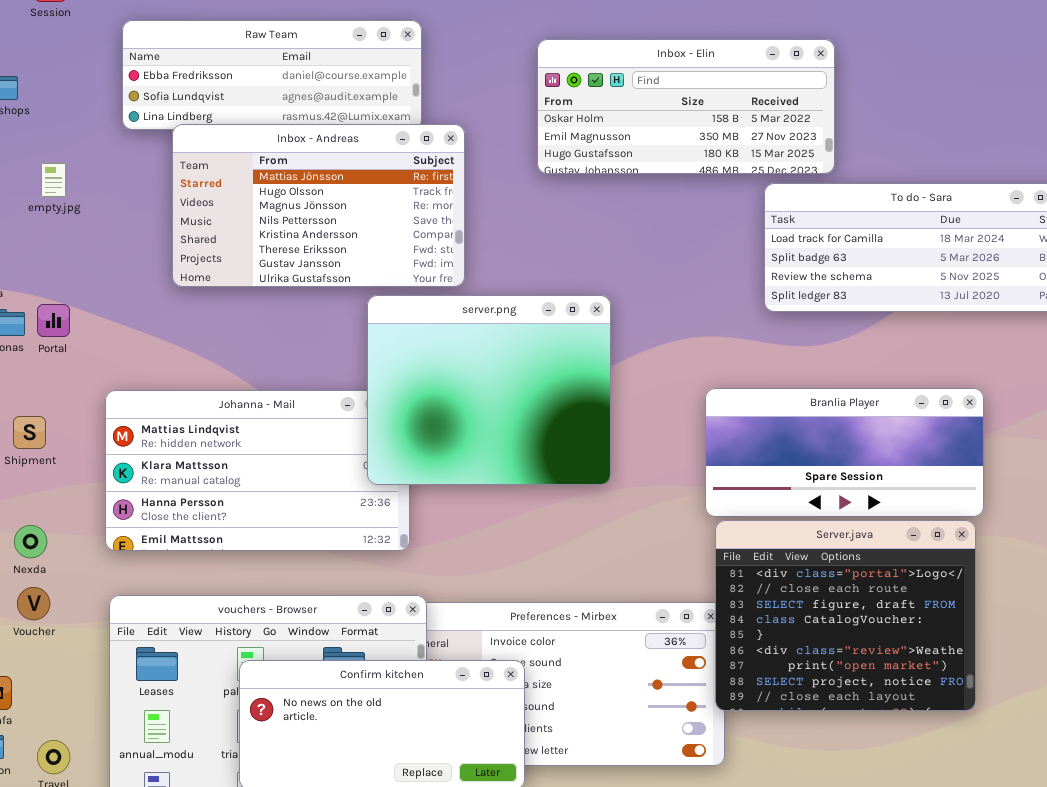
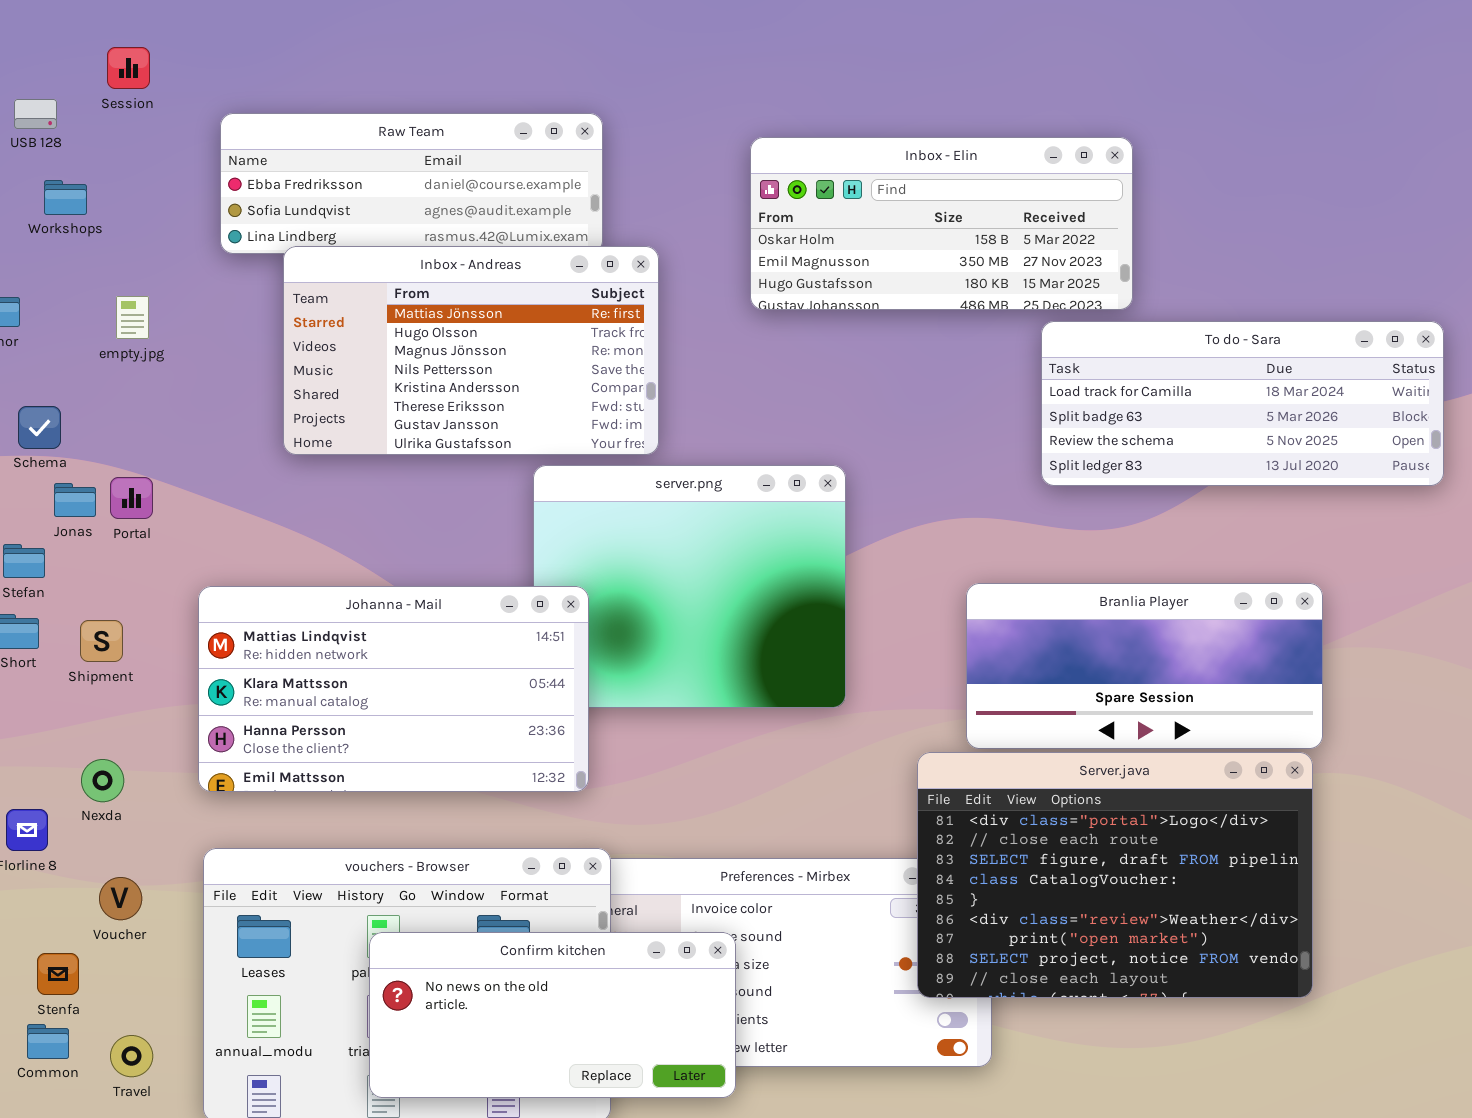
Johanna - Mail: [105,390,410,551] -> [198,586,589,792], raised
Server.java: [715,520,976,711] -> [917,752,1313,998], resized
Voucher: [17,587,50,620] -> [99,877,142,920], moved

